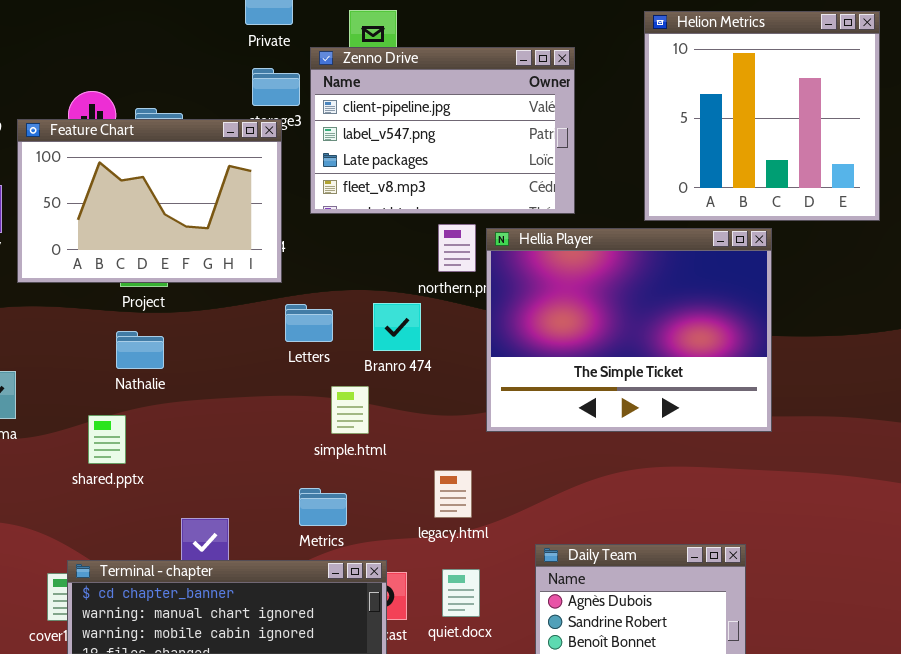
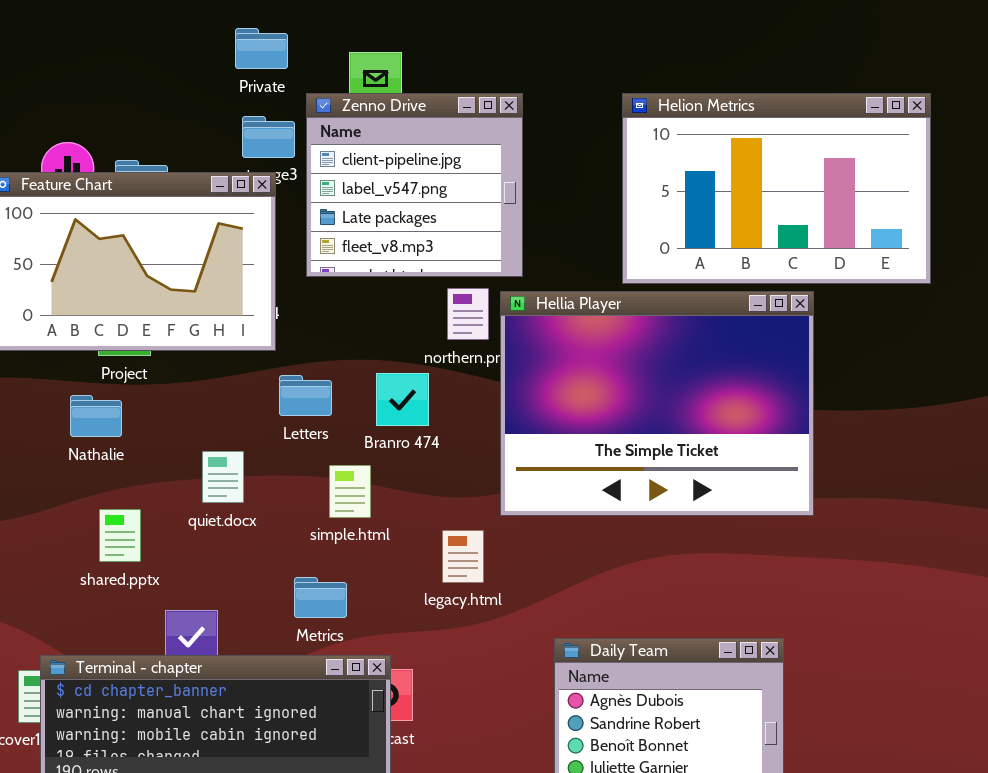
Helion Metrics: [644,11,880,221] -> [622,93,931,284], resized
Zenno Drive: [310,47,575,214] -> [306,93,523,277], resized
Nathalie: [116,331,164,369] -> [70,395,122,437], moved
shared.pptx: [88,415,126,464] -> [99,509,141,562], moved
legacy.html: [434,470,472,518] -> [442,530,484,583], moved
quiet.docx: [442,569,480,617] -> [202,451,244,503], moved

